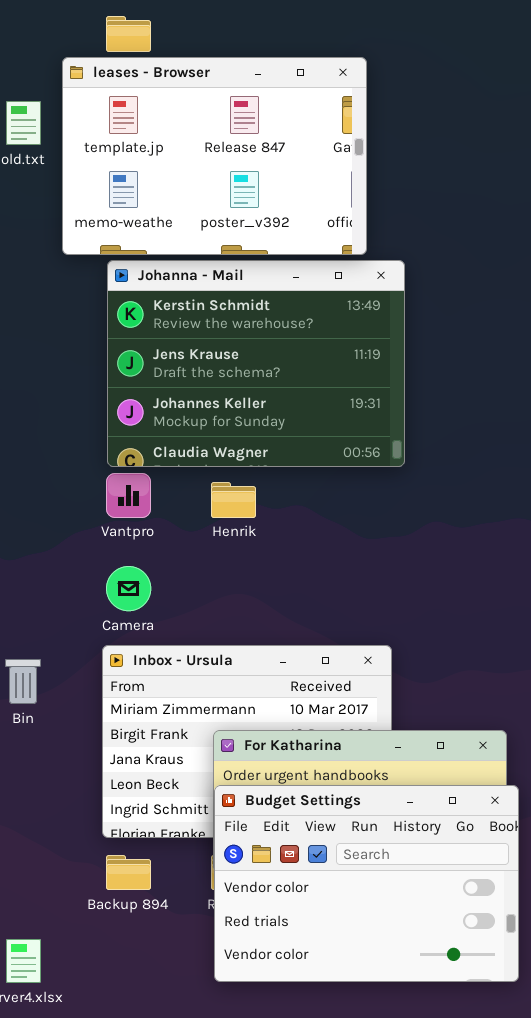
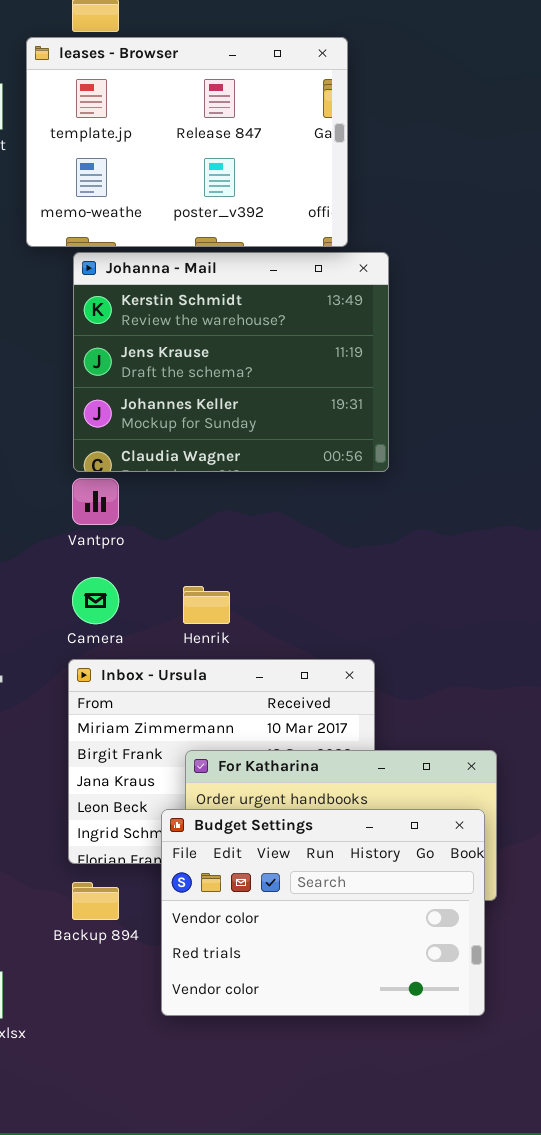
Henrik: [211,482,256,518] -> [183,586,230,624], moved
Budget Settings: [214,785,519,982] -> [161,809,485,1016], moved

